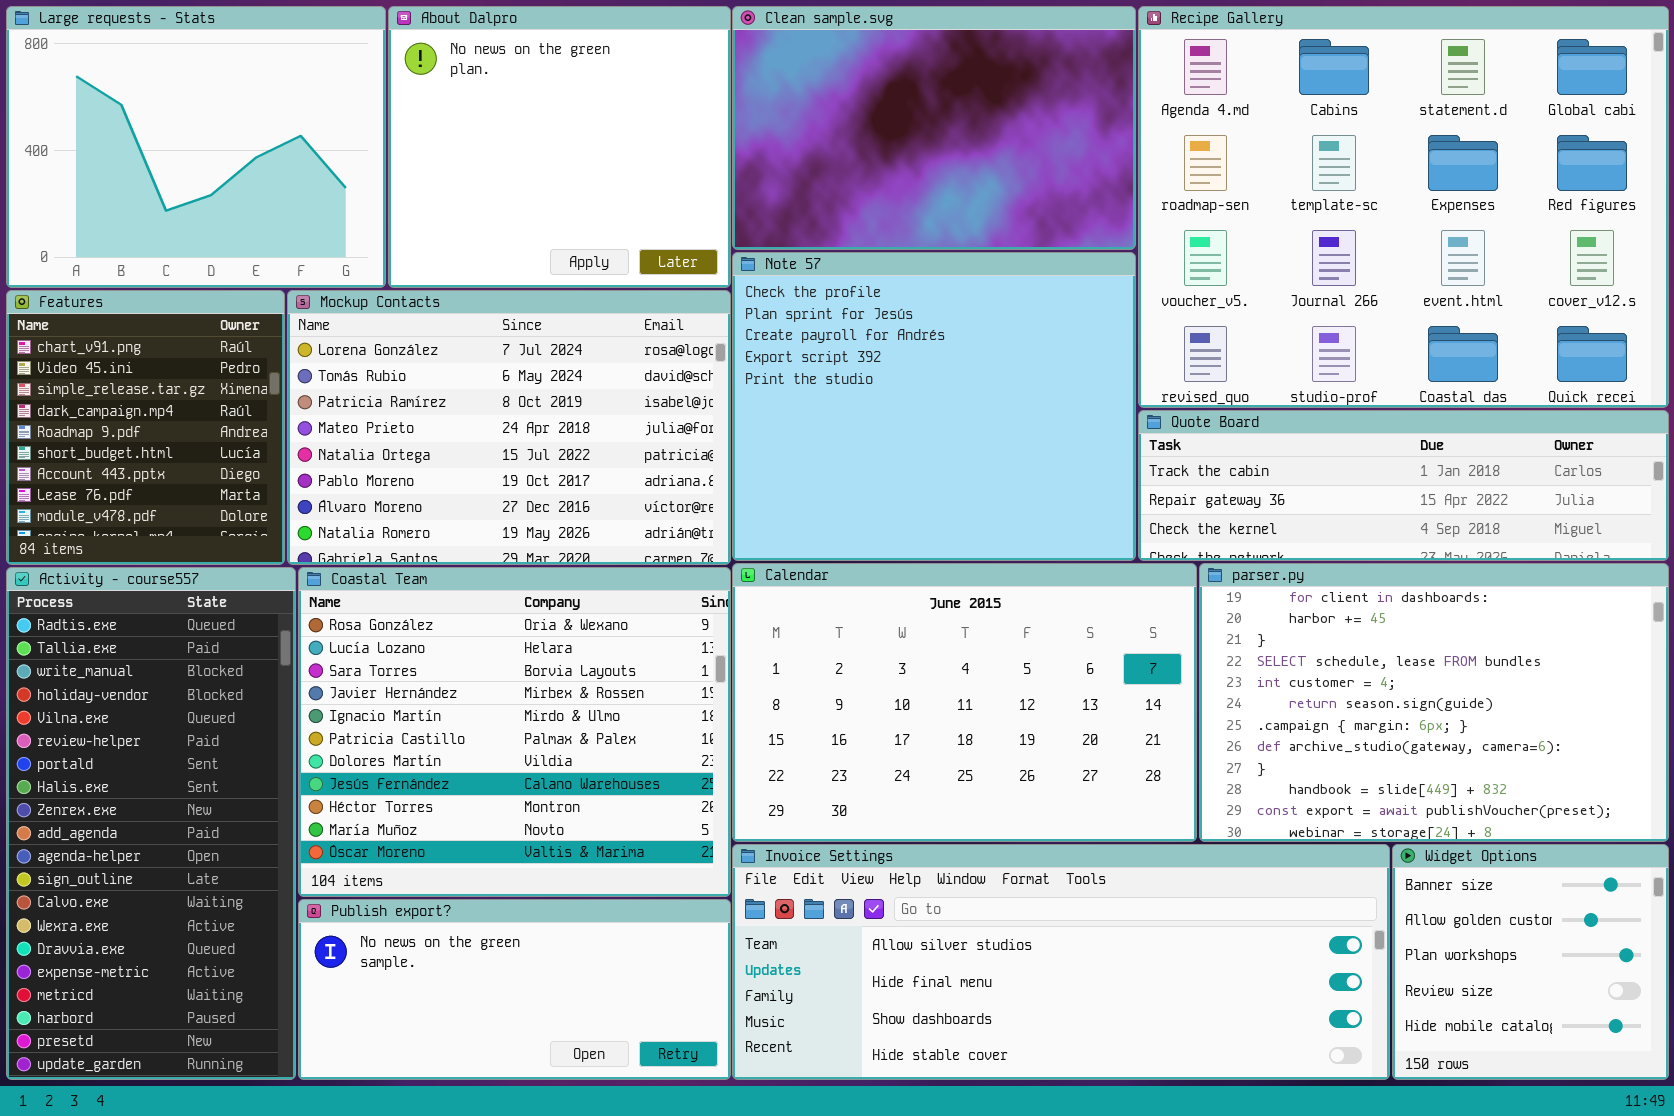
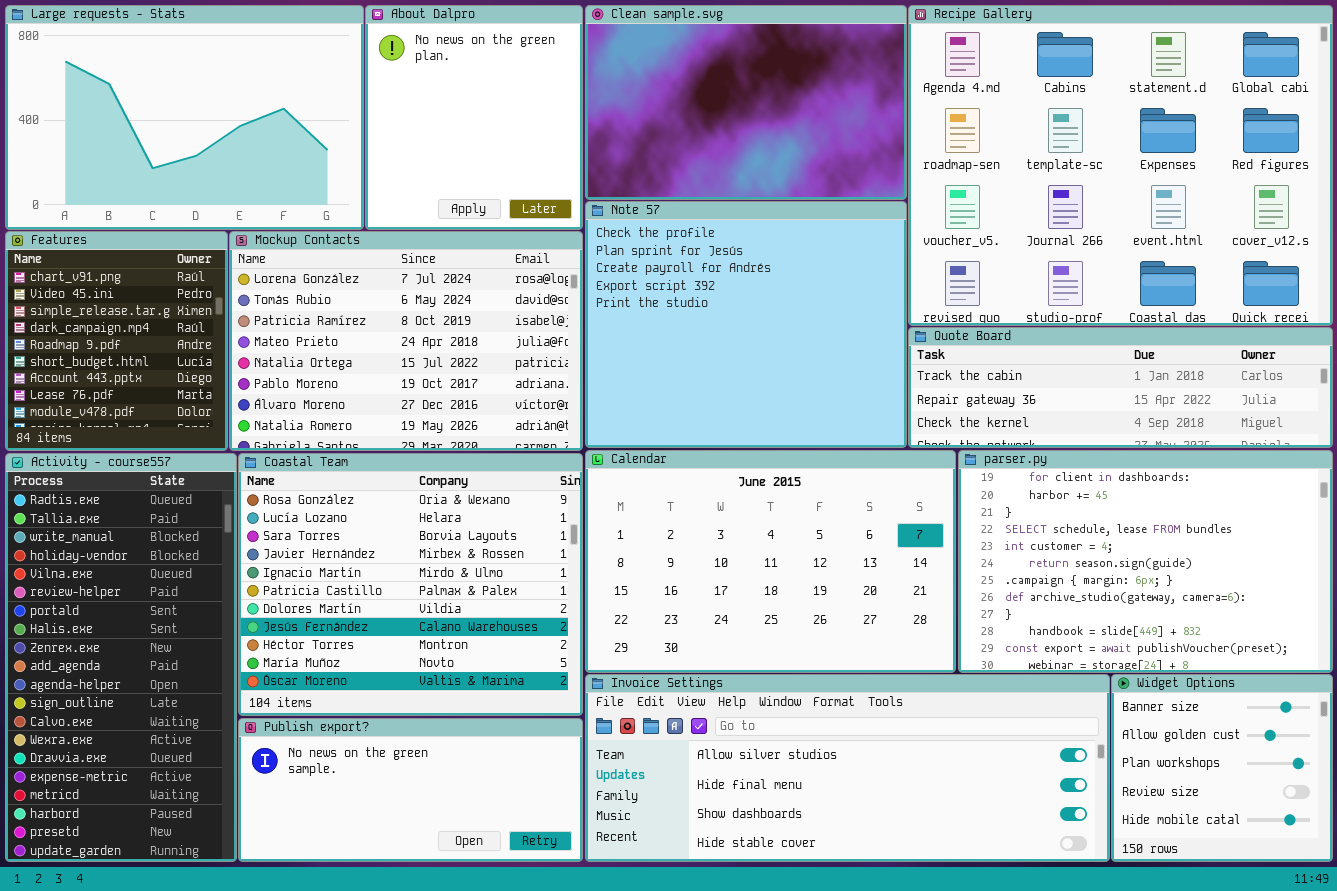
Large requests - Stats: [6,6,386,288] -> [5,5,364,230], resized
About Dalpro: [388,6,731,288] -> [365,5,583,230], resized

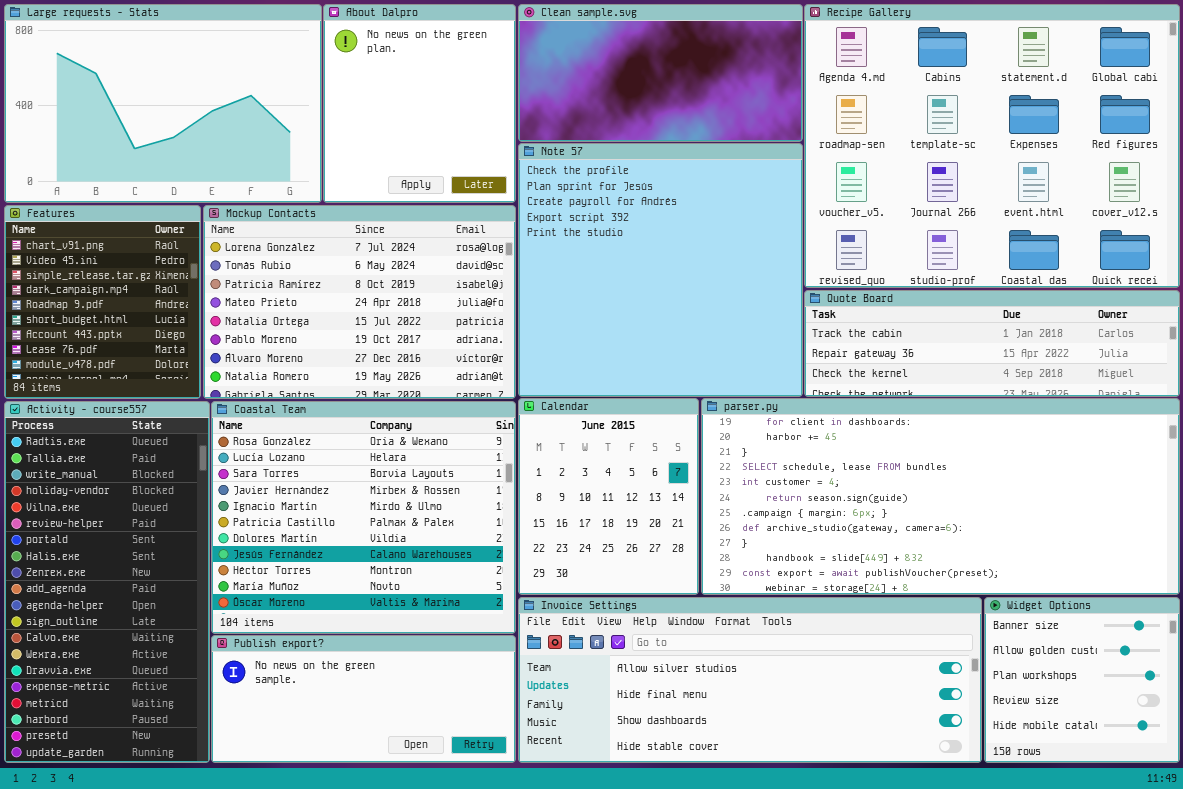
Clean sample.svg: [585,5,907,200] -> [518,4,803,142], resized
Note 57: [585,201,907,448] -> [518,143,803,397], resized
Calendar: [585,450,956,673] -> [518,398,699,595], resized
parser.py: [958,450,1333,673] -> [701,398,1180,595], resized

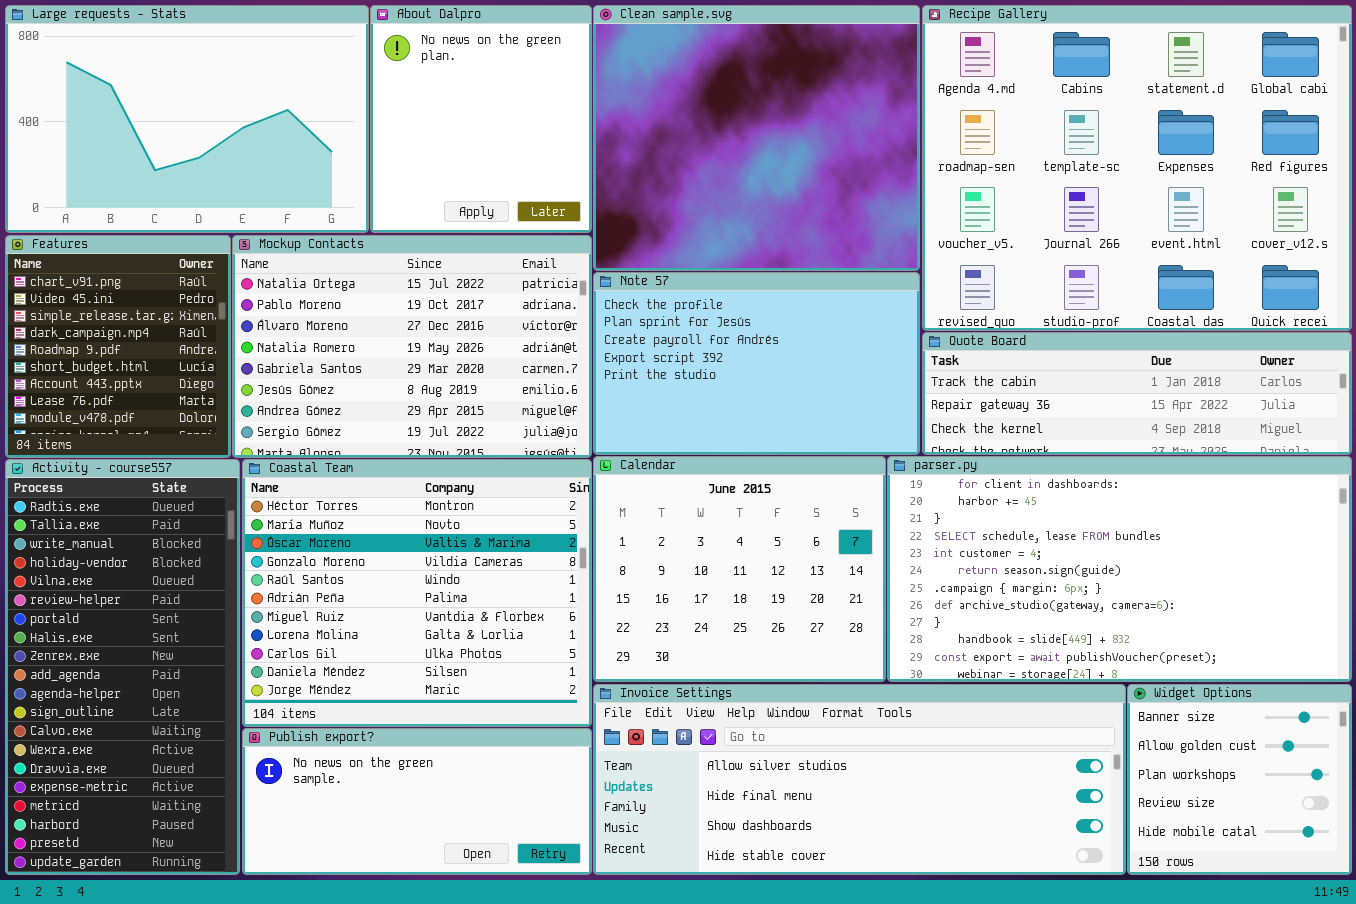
Clean sample.svg: [518,4,803,142] -> [593,5,920,271], resized
Note 57: [518,143,803,397] -> [593,272,920,455], resized
Mockup Contacts: [203,205,516,399] -> [232,235,592,458], scrolled down 4 rows
Calendar: [518,398,699,595] -> [593,456,886,682], resized
parser.py: [701,398,1180,595] -> [887,456,1352,682], resized
Coastal Team: [211,401,516,634] -> [242,459,592,727], scrolled down 8 rows

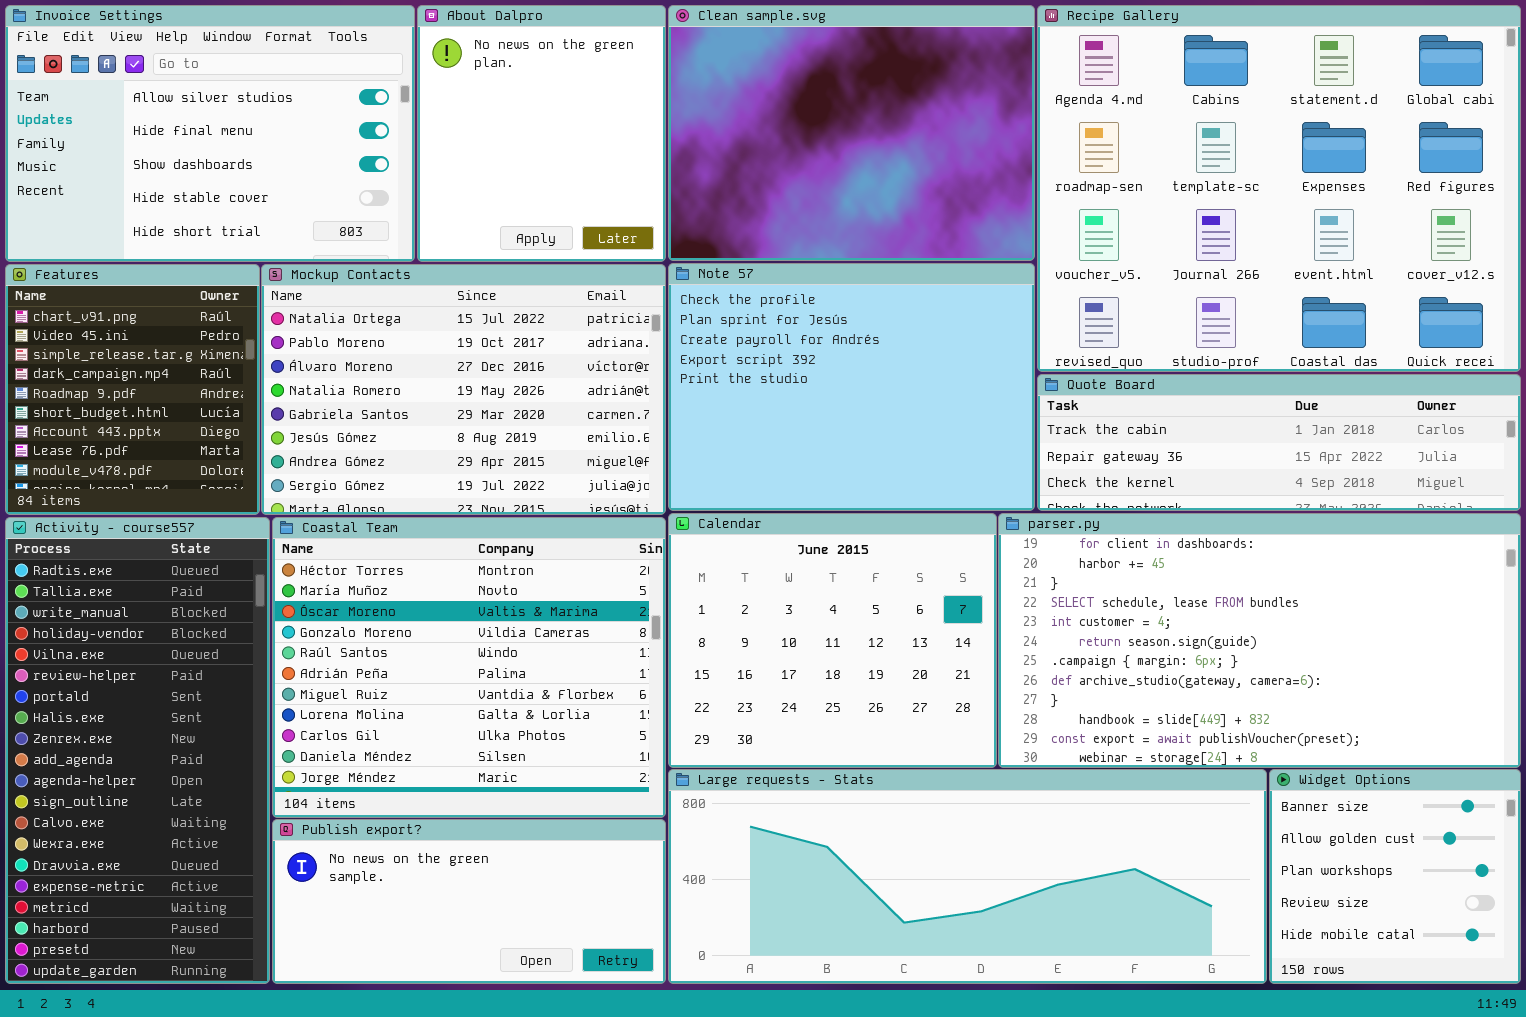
Large requests - Stats: [5,5,369,233] -> [668,769,1267,984], moved, resized
Clean sample.svg: [593,5,920,271] -> [668,5,1035,261], resized
Note 57: [593,272,920,455] -> [668,263,1035,511], resized
Invoice Settings: [593,684,1126,875] -> [5,5,415,262], moved, resized

